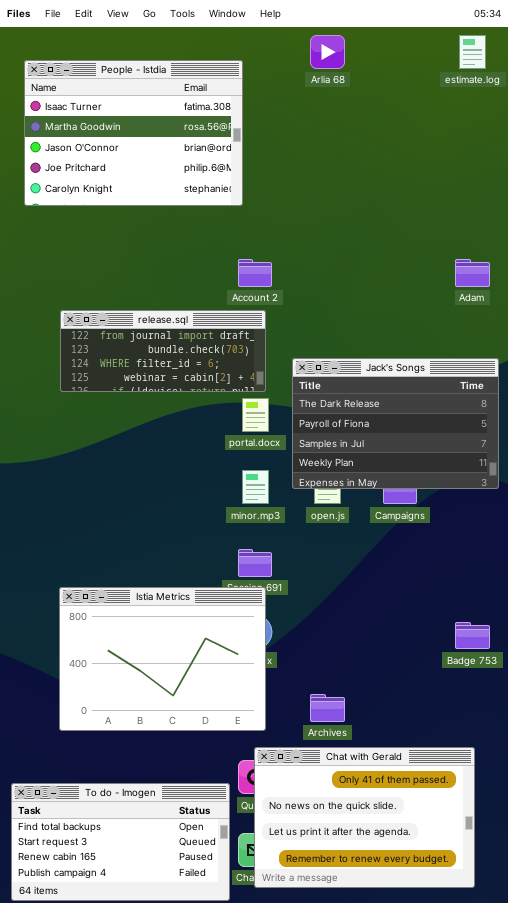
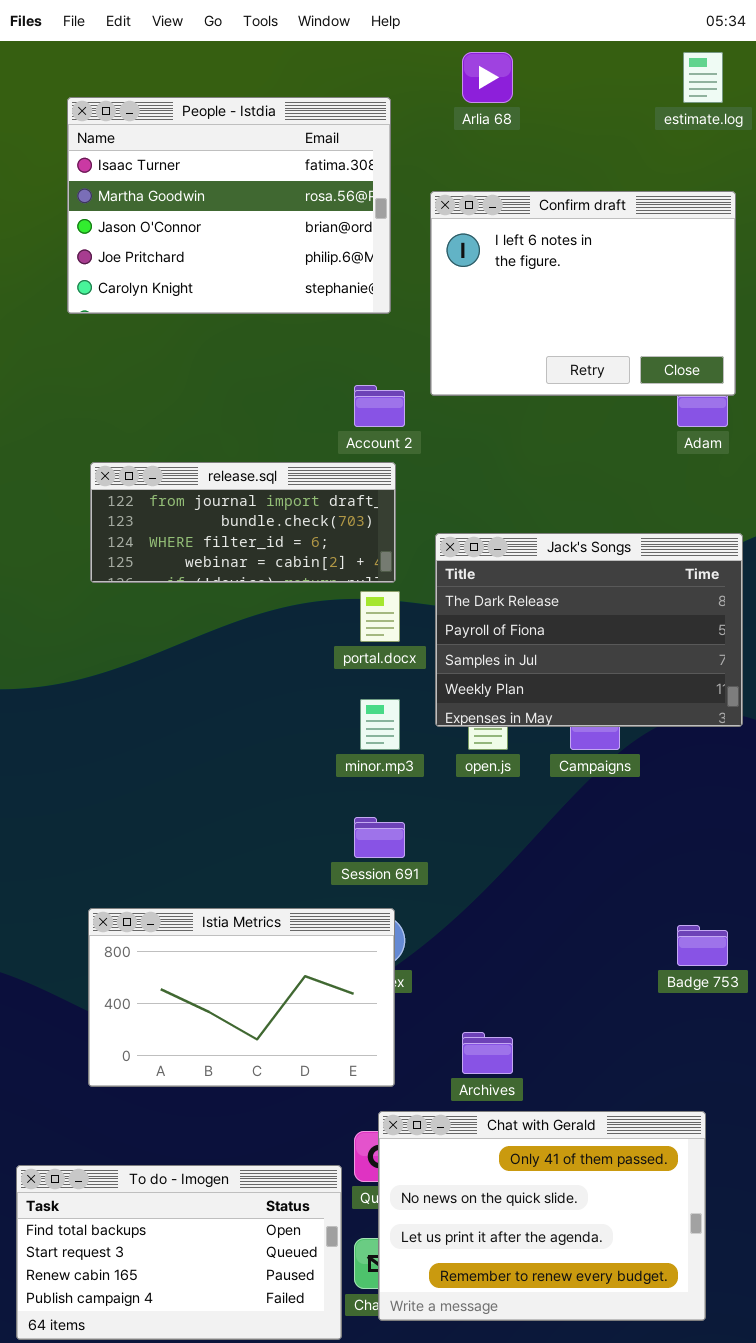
People - Istdia: [24,60,243,206] -> [67,97,391,314], moved
Confirm draft: none -> [430,191,736,396], opened
Istia Metrics: [59,587,266,731] -> [88,908,395,1087], resized

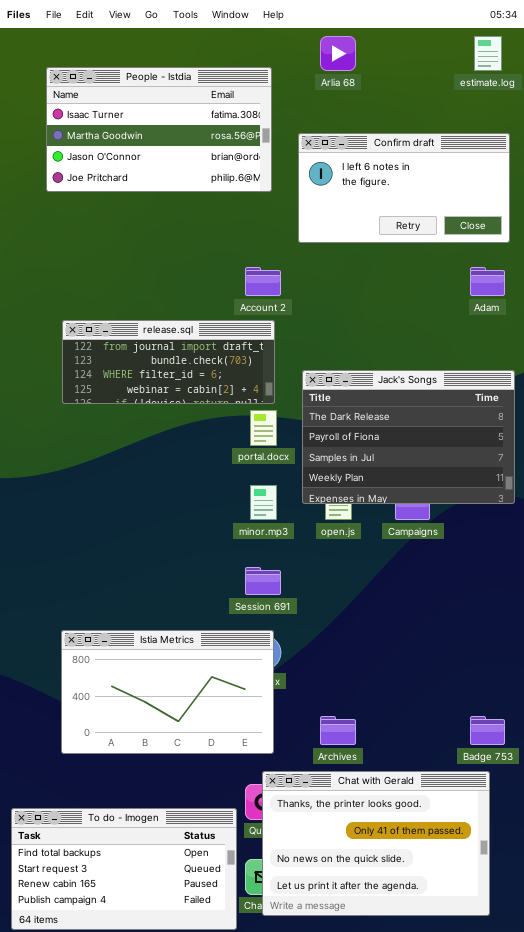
People - Istdia: [67,97,391,314] -> [46,67,272,192], resized
Confirm draft: [430,191,736,396] -> [298,133,510,243], resized
Badge 753: [677,925,728,966] -> [470,716,505,745], moved
Chat with Gerald: [378,1111,706,1321] -> [262,771,490,916], scrolled up 1 row

